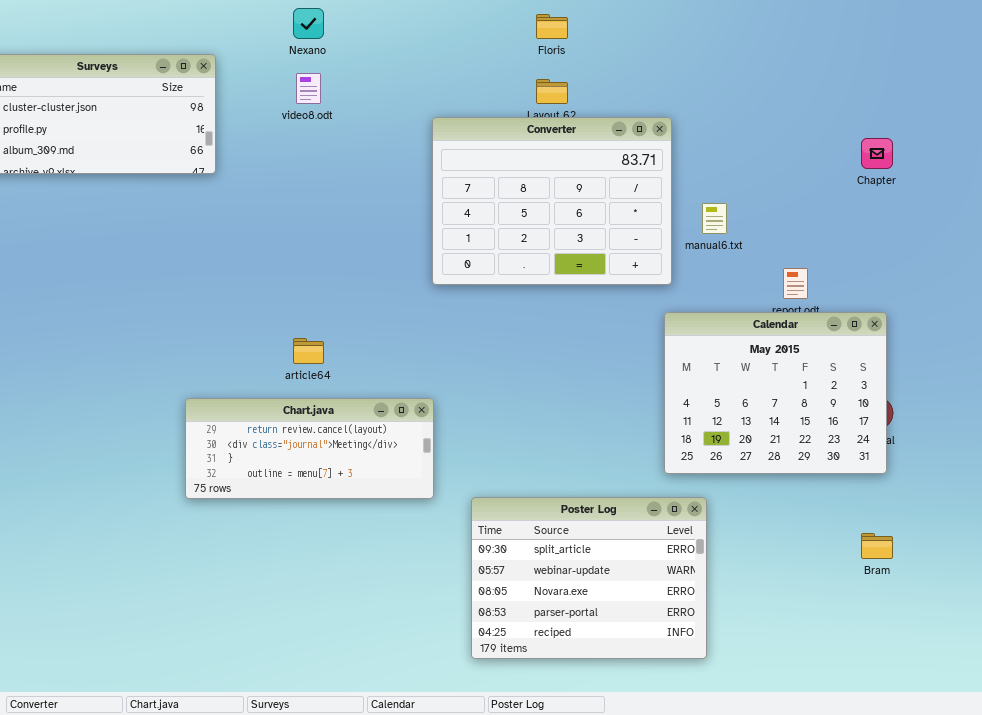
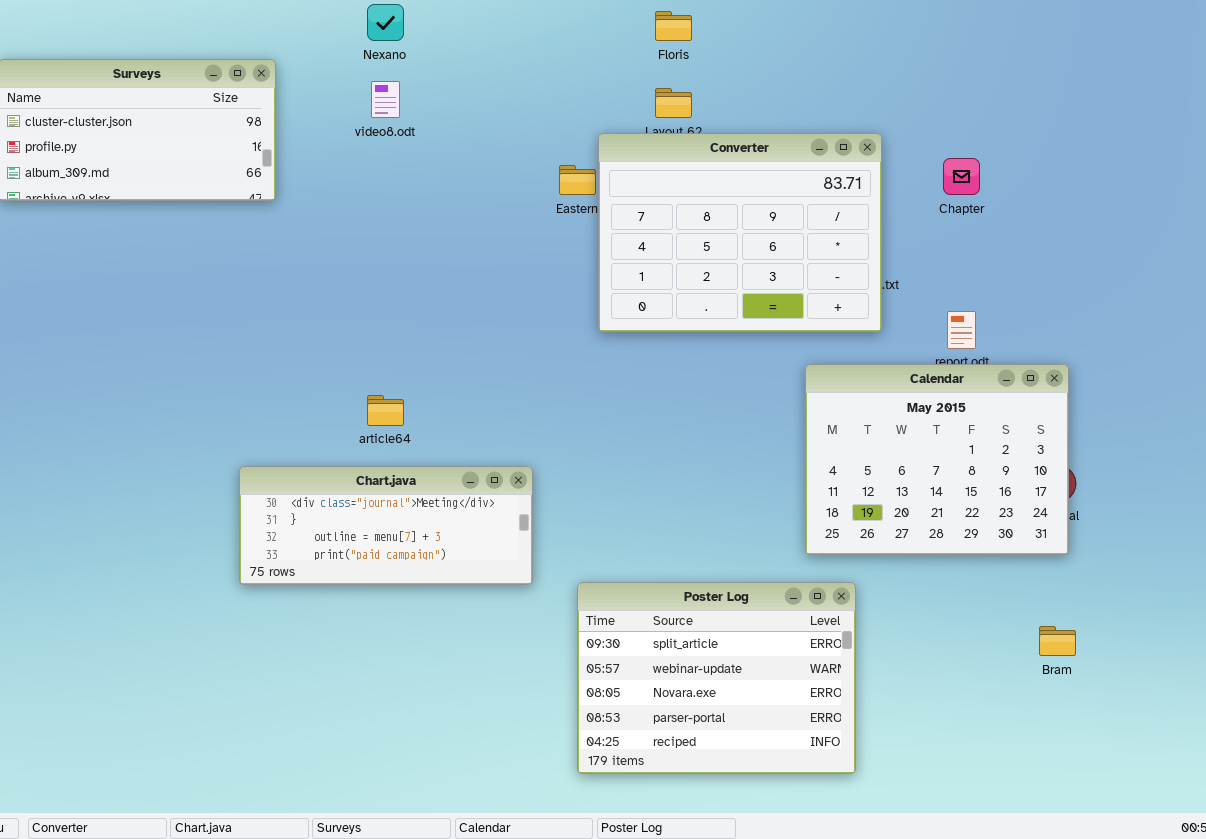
Converter: [432,117,672,285] -> [598,133,882,332], moved
Chapter: [861,138,893,169] -> [943,158,980,195], moved
Chart.java: [185,398,434,499] -> [239,466,533,585], scrolled down 1 row

